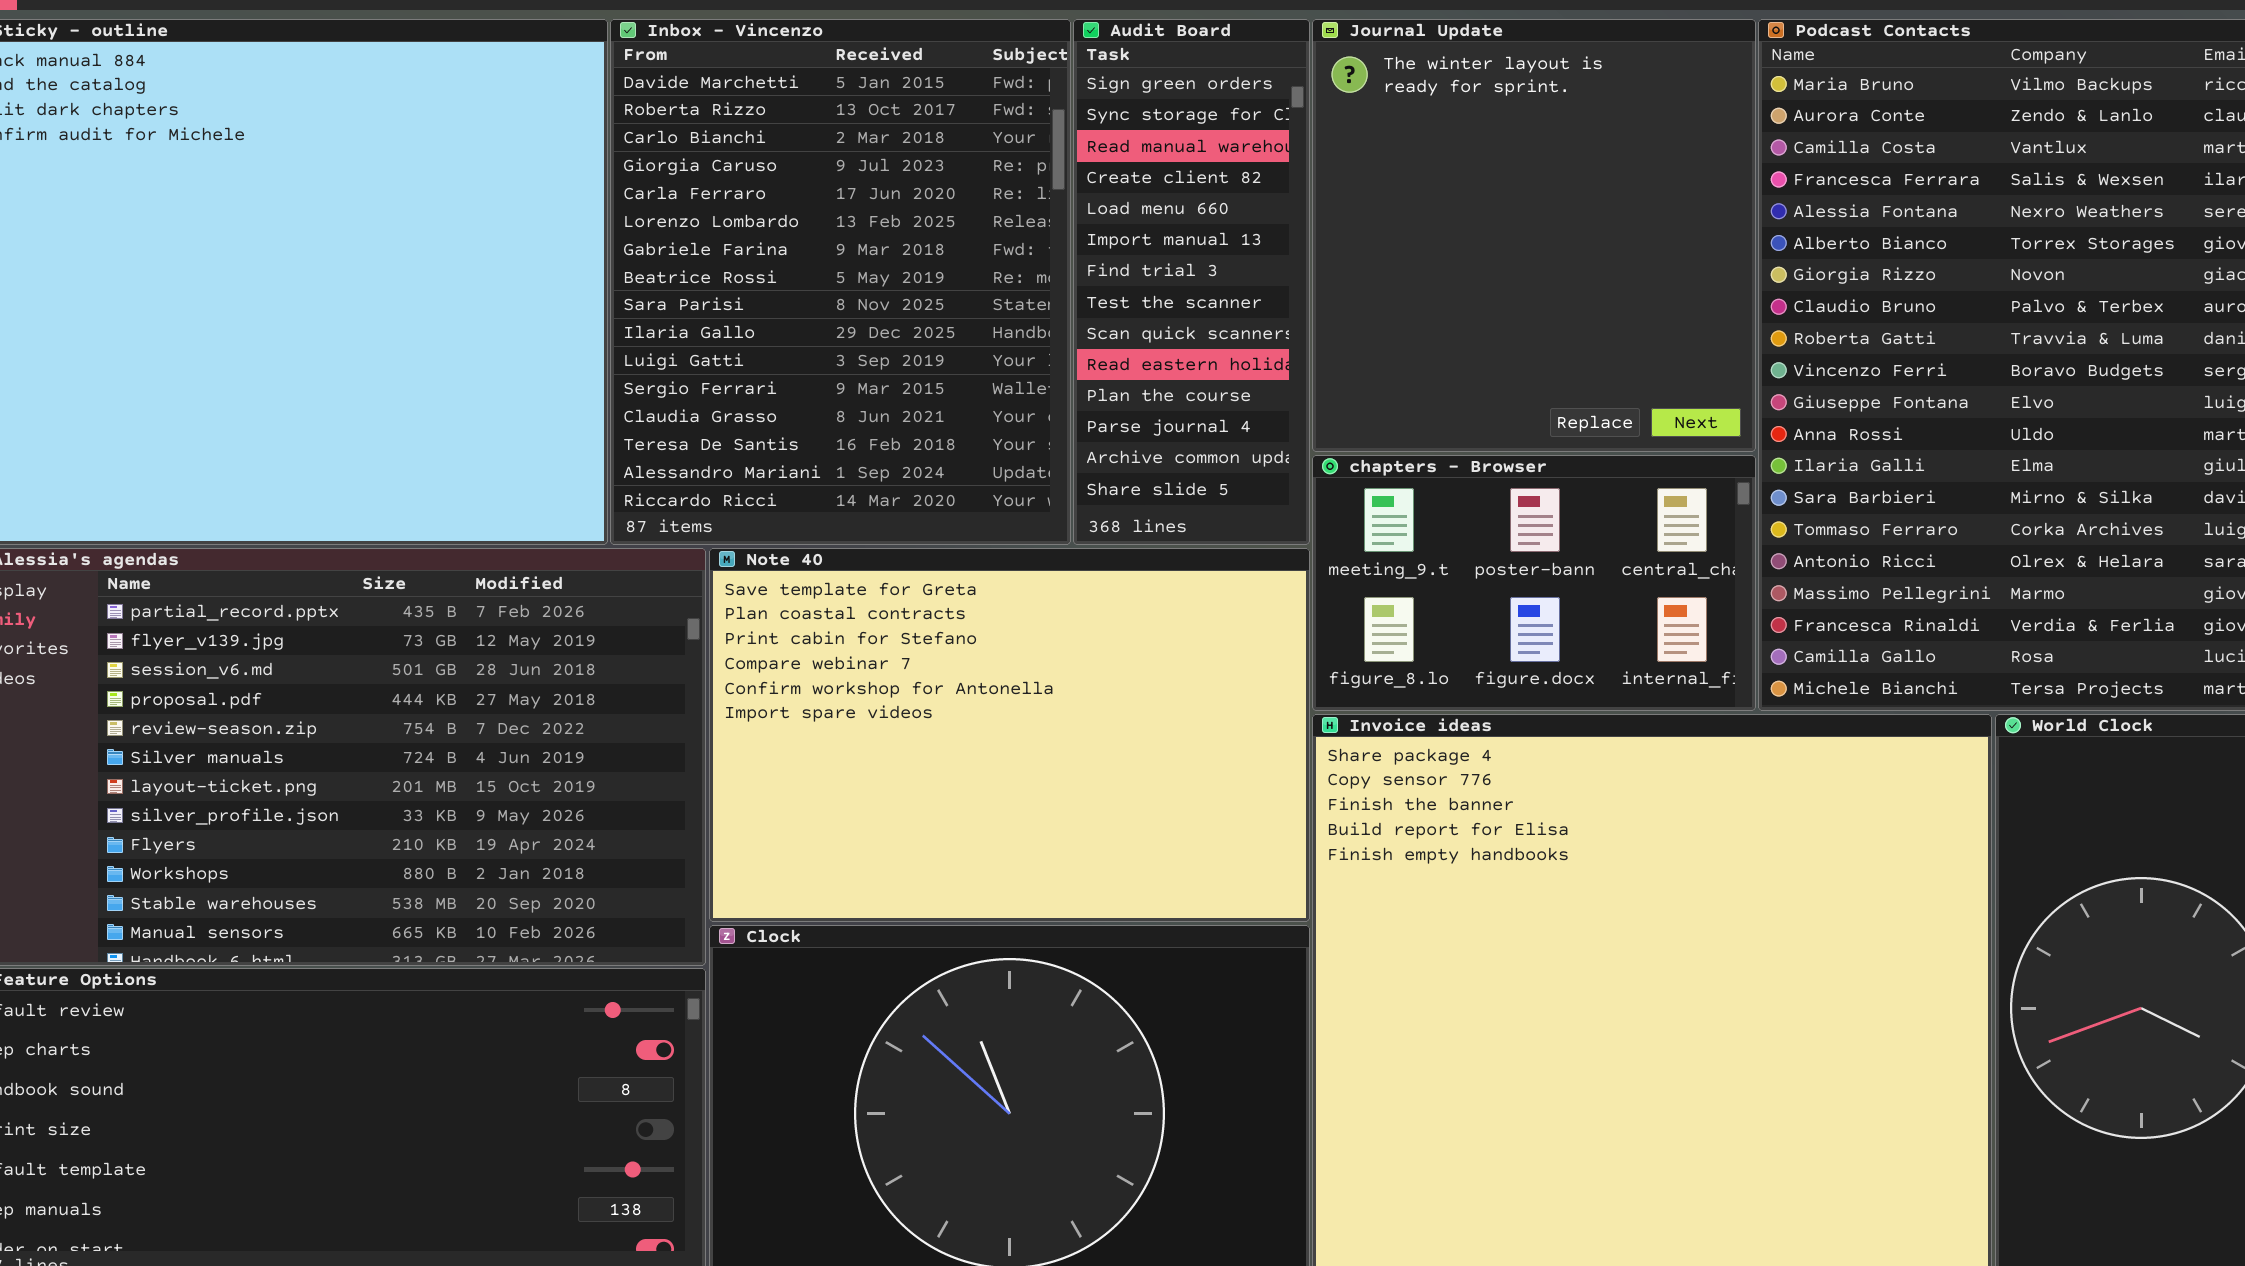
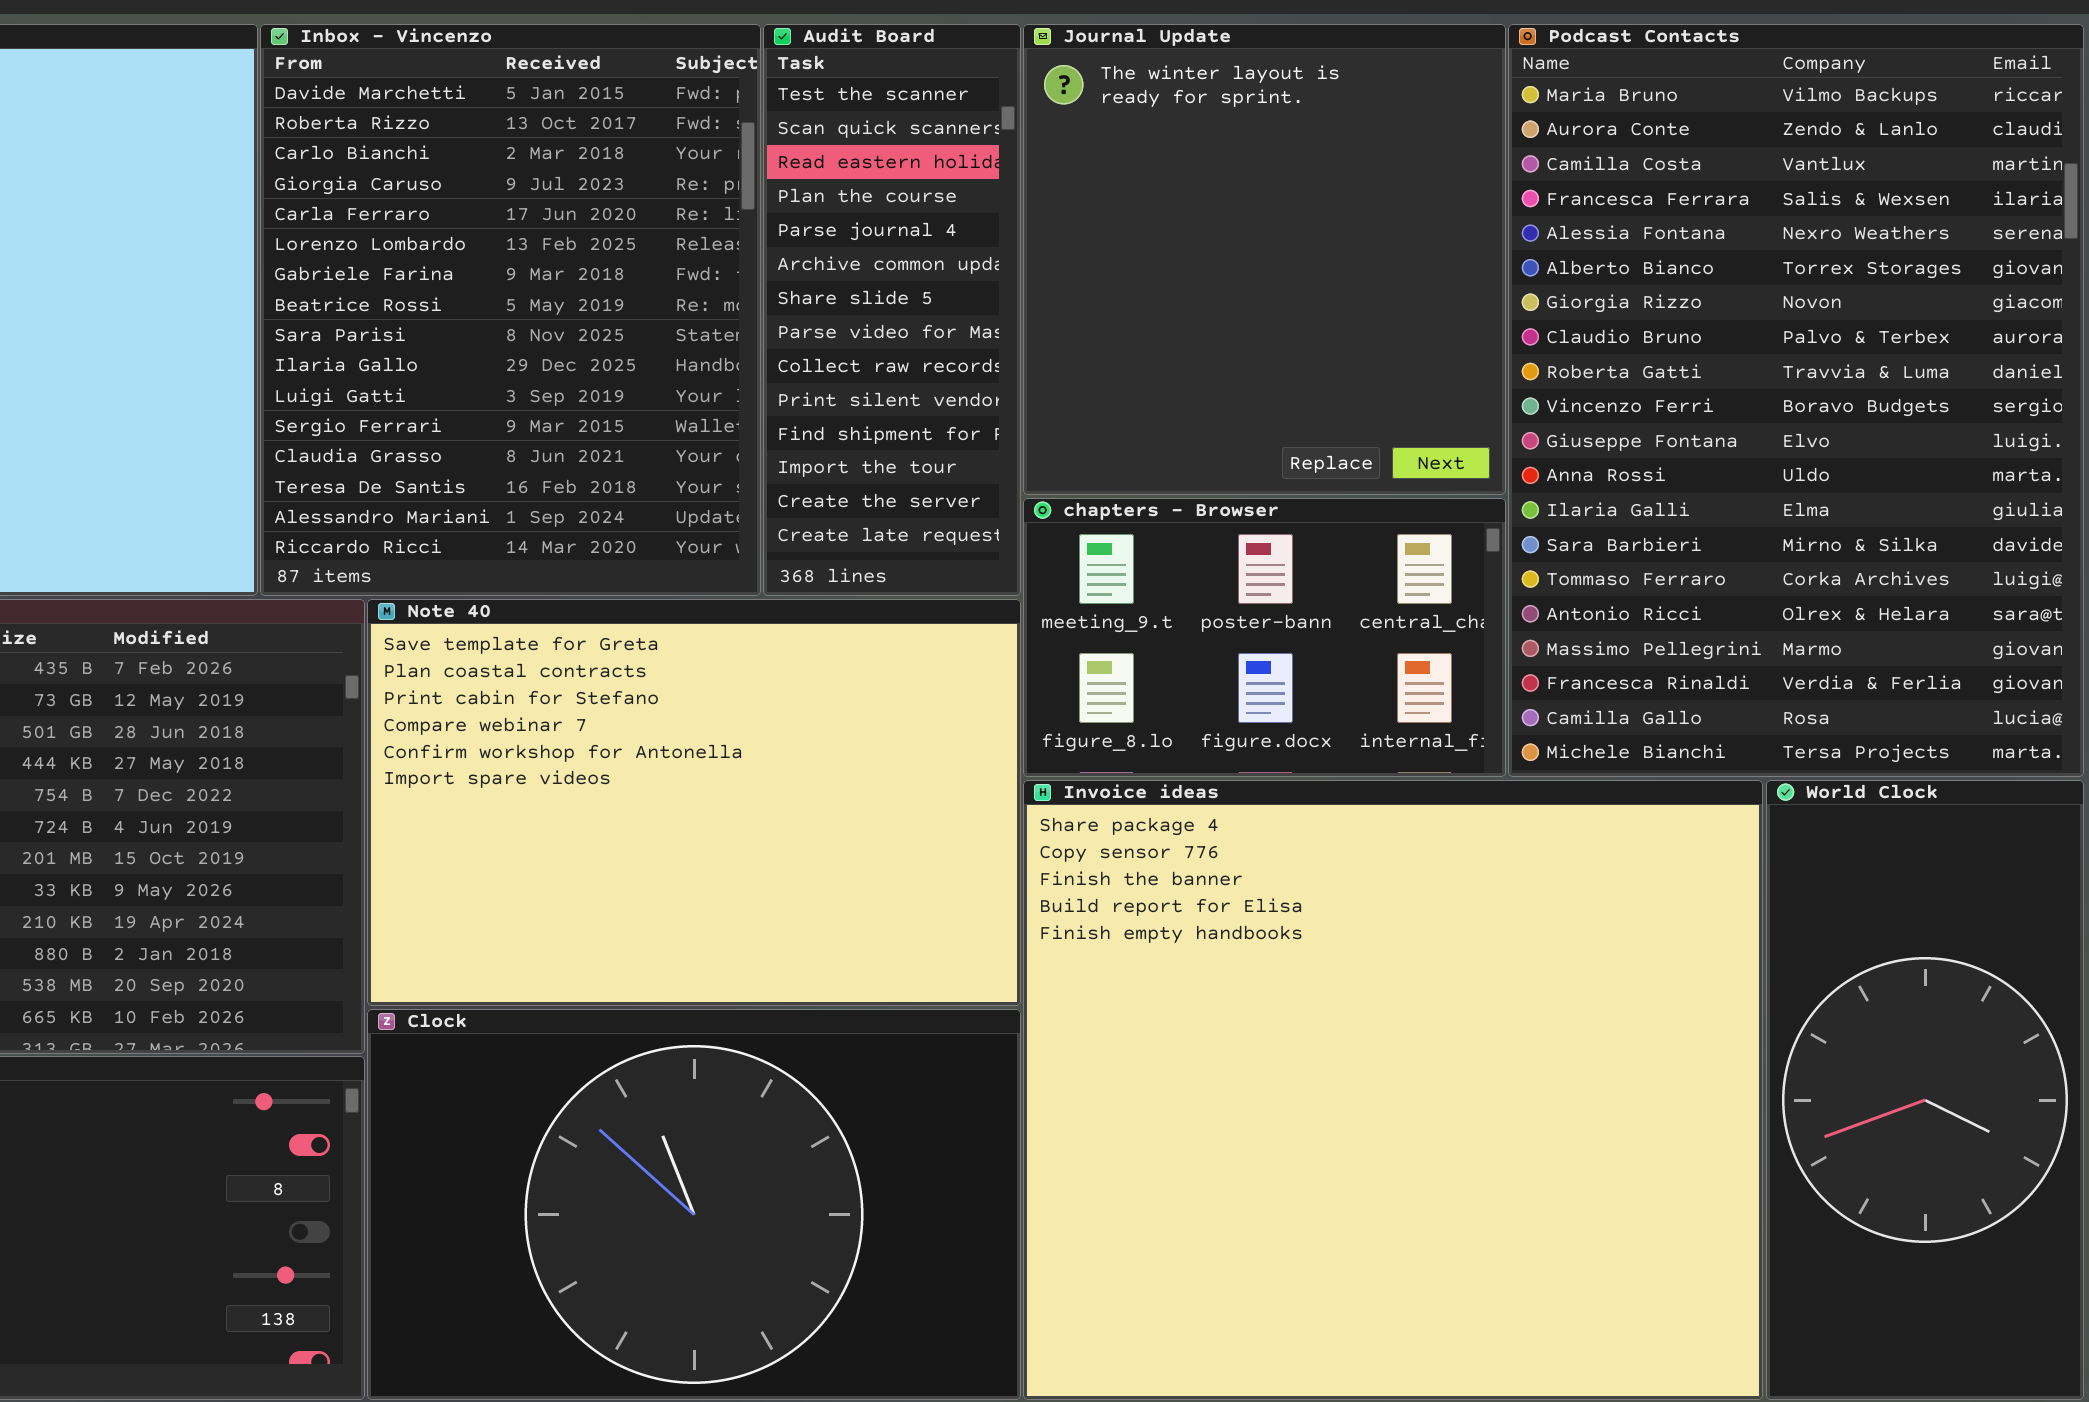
Audit Board: [1073,19,1310,545] -> [763,24,1021,596], scrolled down 7 rows

